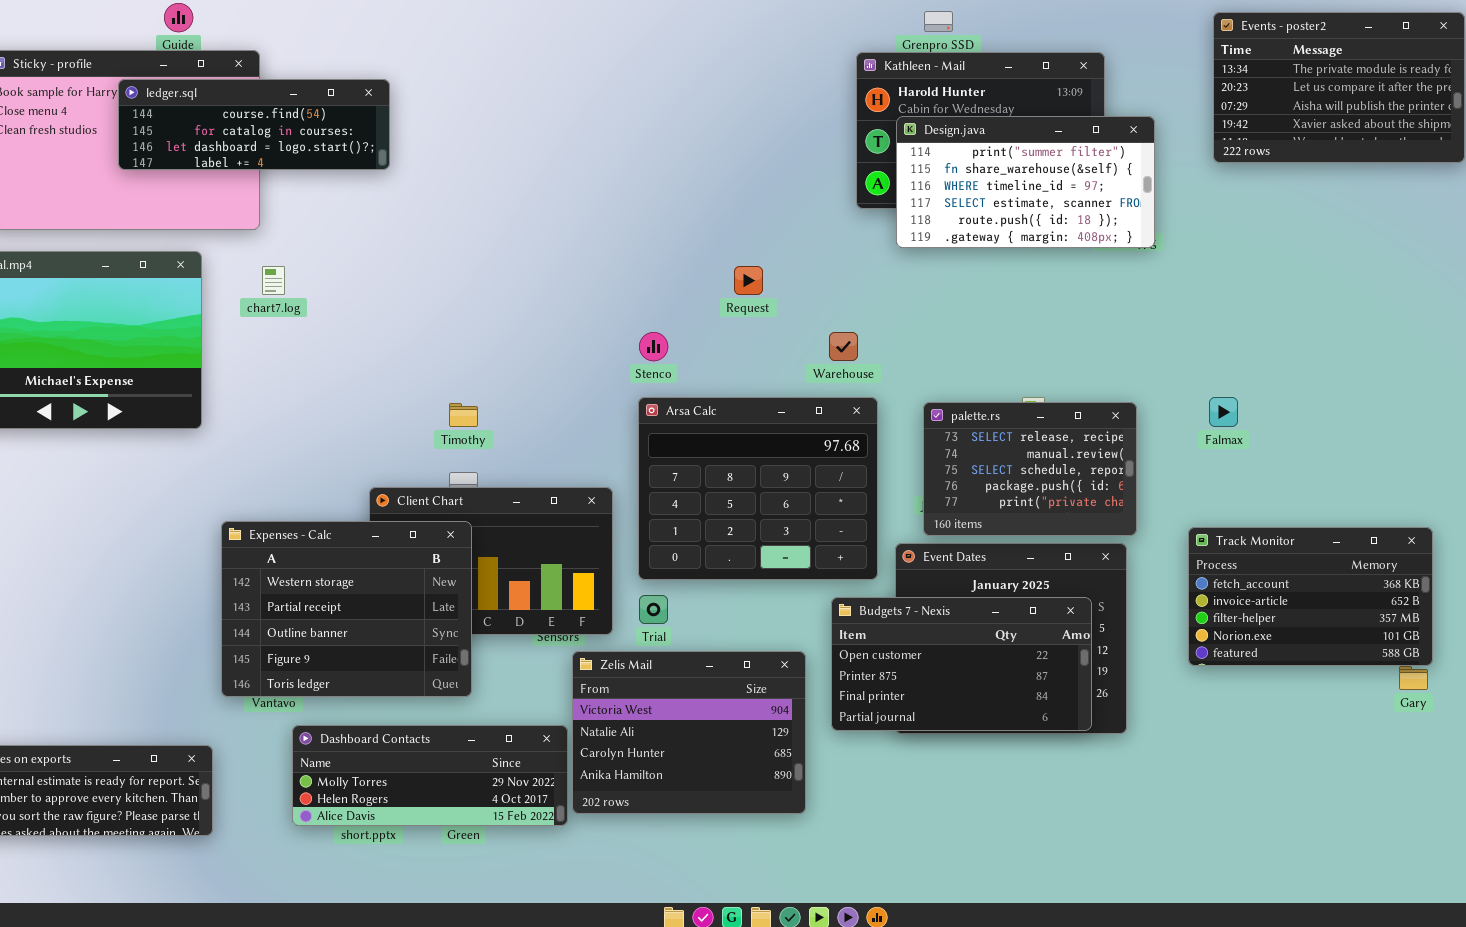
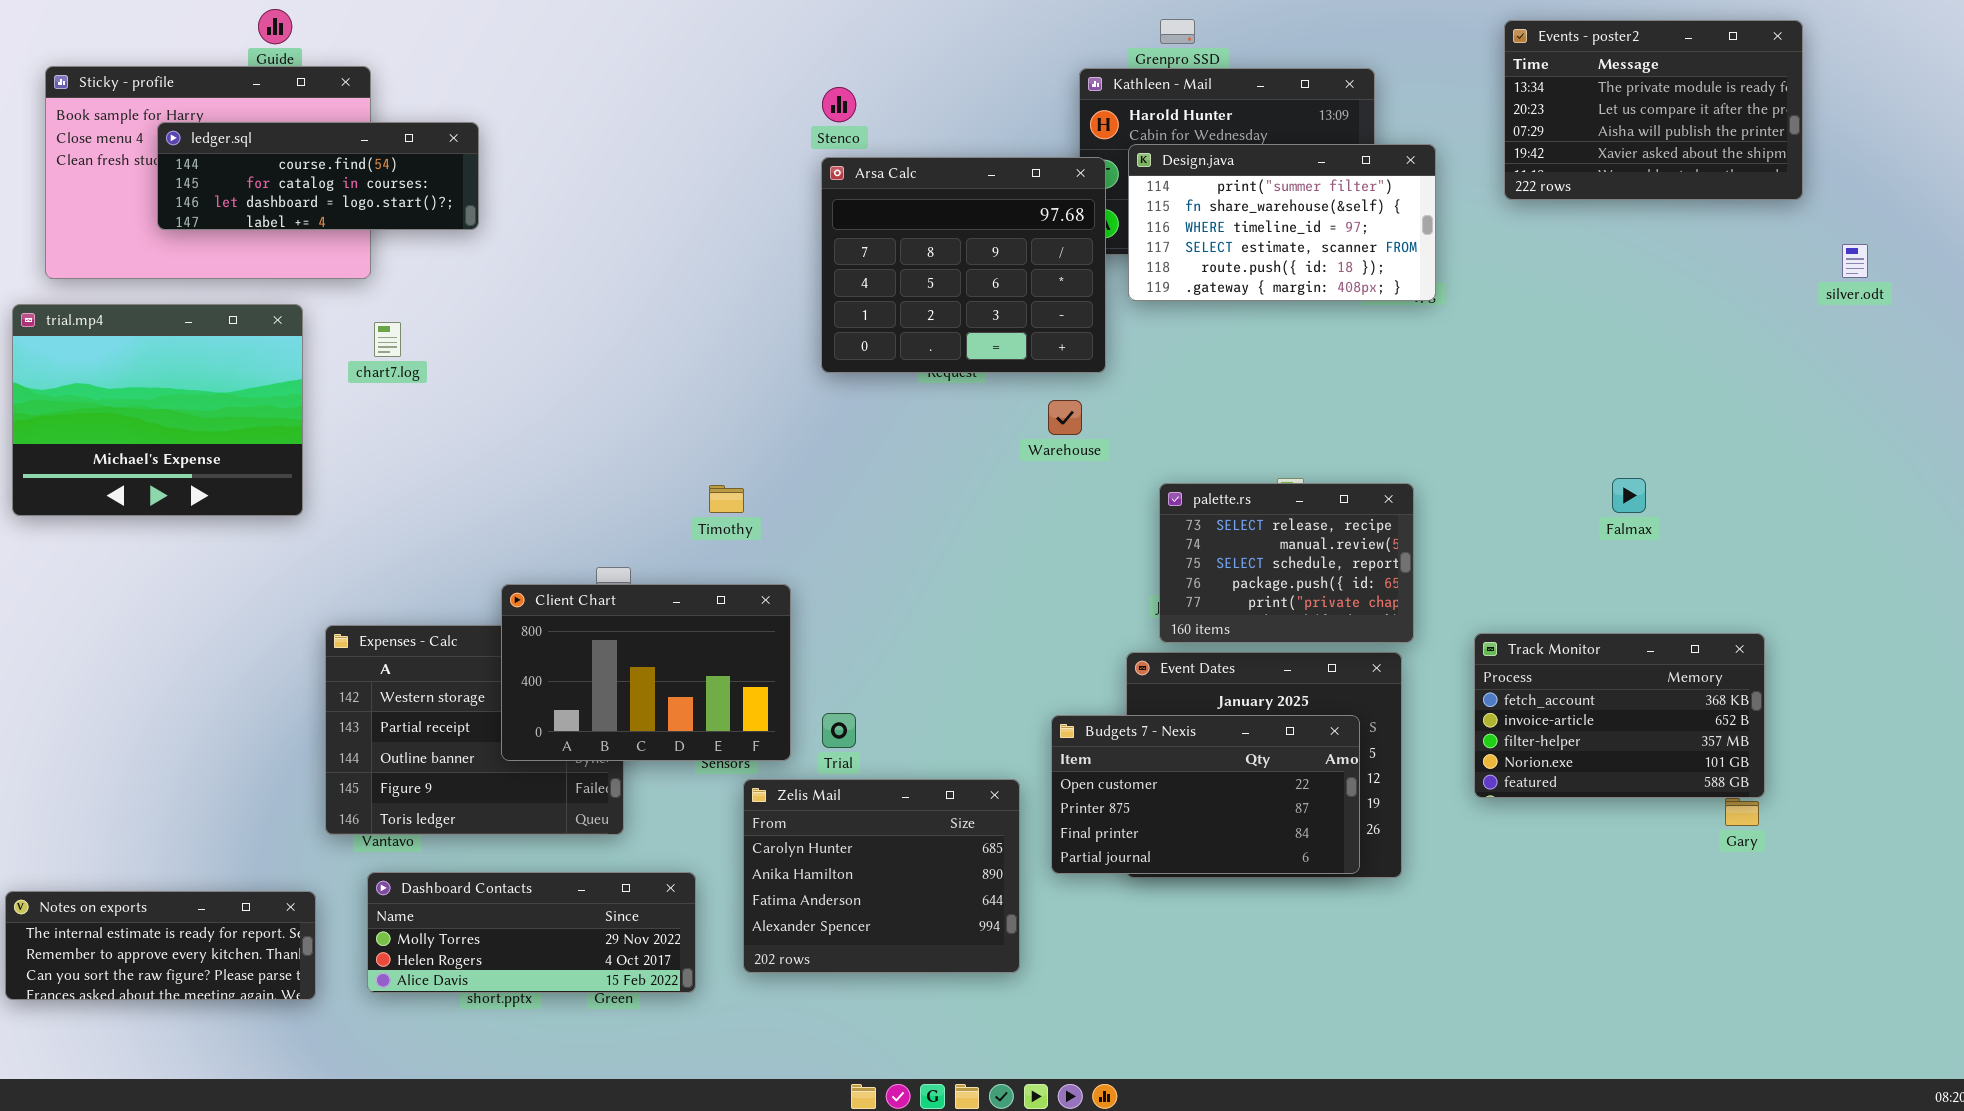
ledger.sql: [118,79,390,170] -> [157,122,479,230], moved
Stenco: [639,332,668,361] -> [822,87,856,122], moved
Arsa Calc: [638,397,878,580] -> [821,157,1106,373], moved
Falmax: [1209,397,1238,427] -> [1612,478,1646,513], moved
Timothy: [449,403,478,427] -> [709,485,744,513], moved
Client Chart: [369,487,613,635] -> [501,584,791,761], raised
Zelis Mail: [572,651,806,814] -> [743,779,1020,973], scrolled down 2 rows
Dashboard Contacts: [292,725,568,826] -> [367,872,696,993], moved

